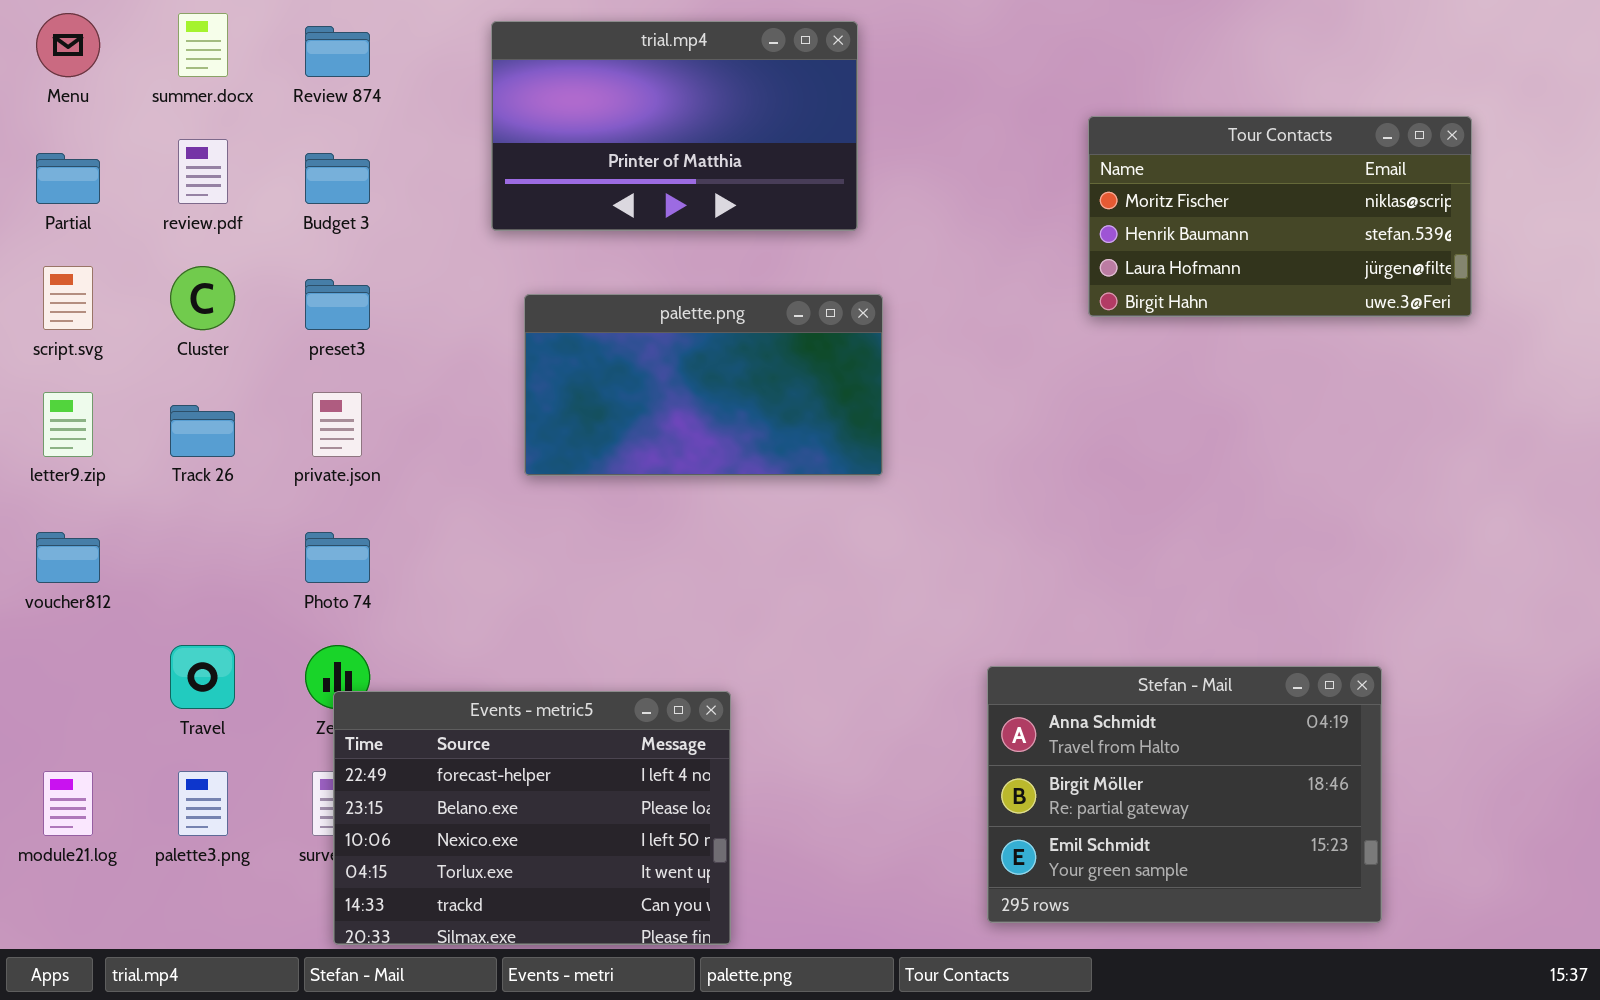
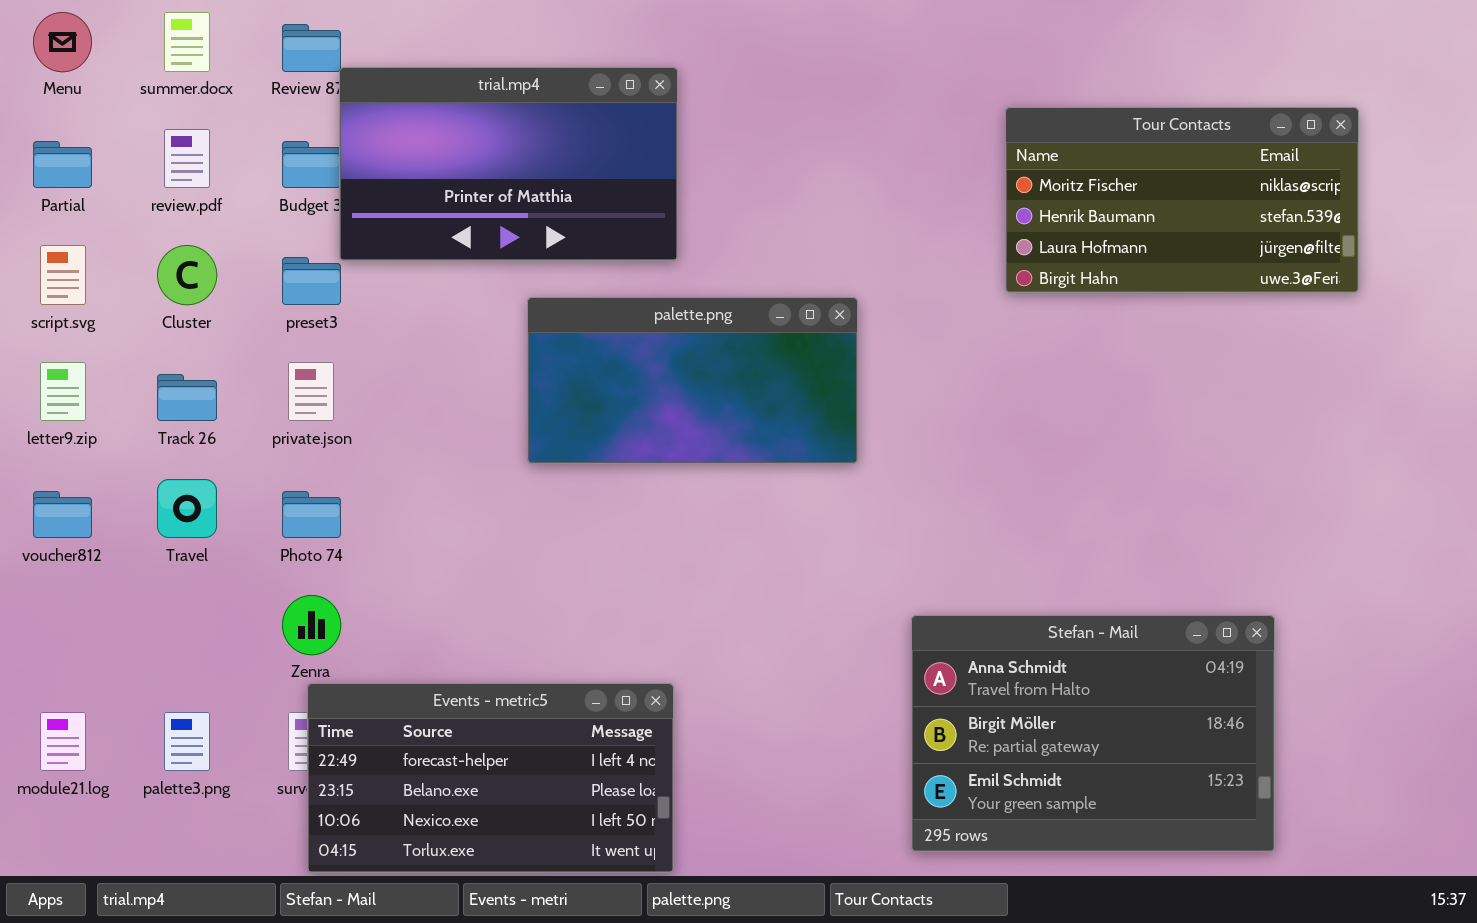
trial.mp4: [491,21,858,231] -> [339,67,678,261], moved
palette.png: [524,294,883,476] -> [527,297,858,464], moved
Travel: [170,645,235,709] -> [157,479,217,538], moved
Events - metric5: [333,691,731,945] -> [307,683,674,873], resized

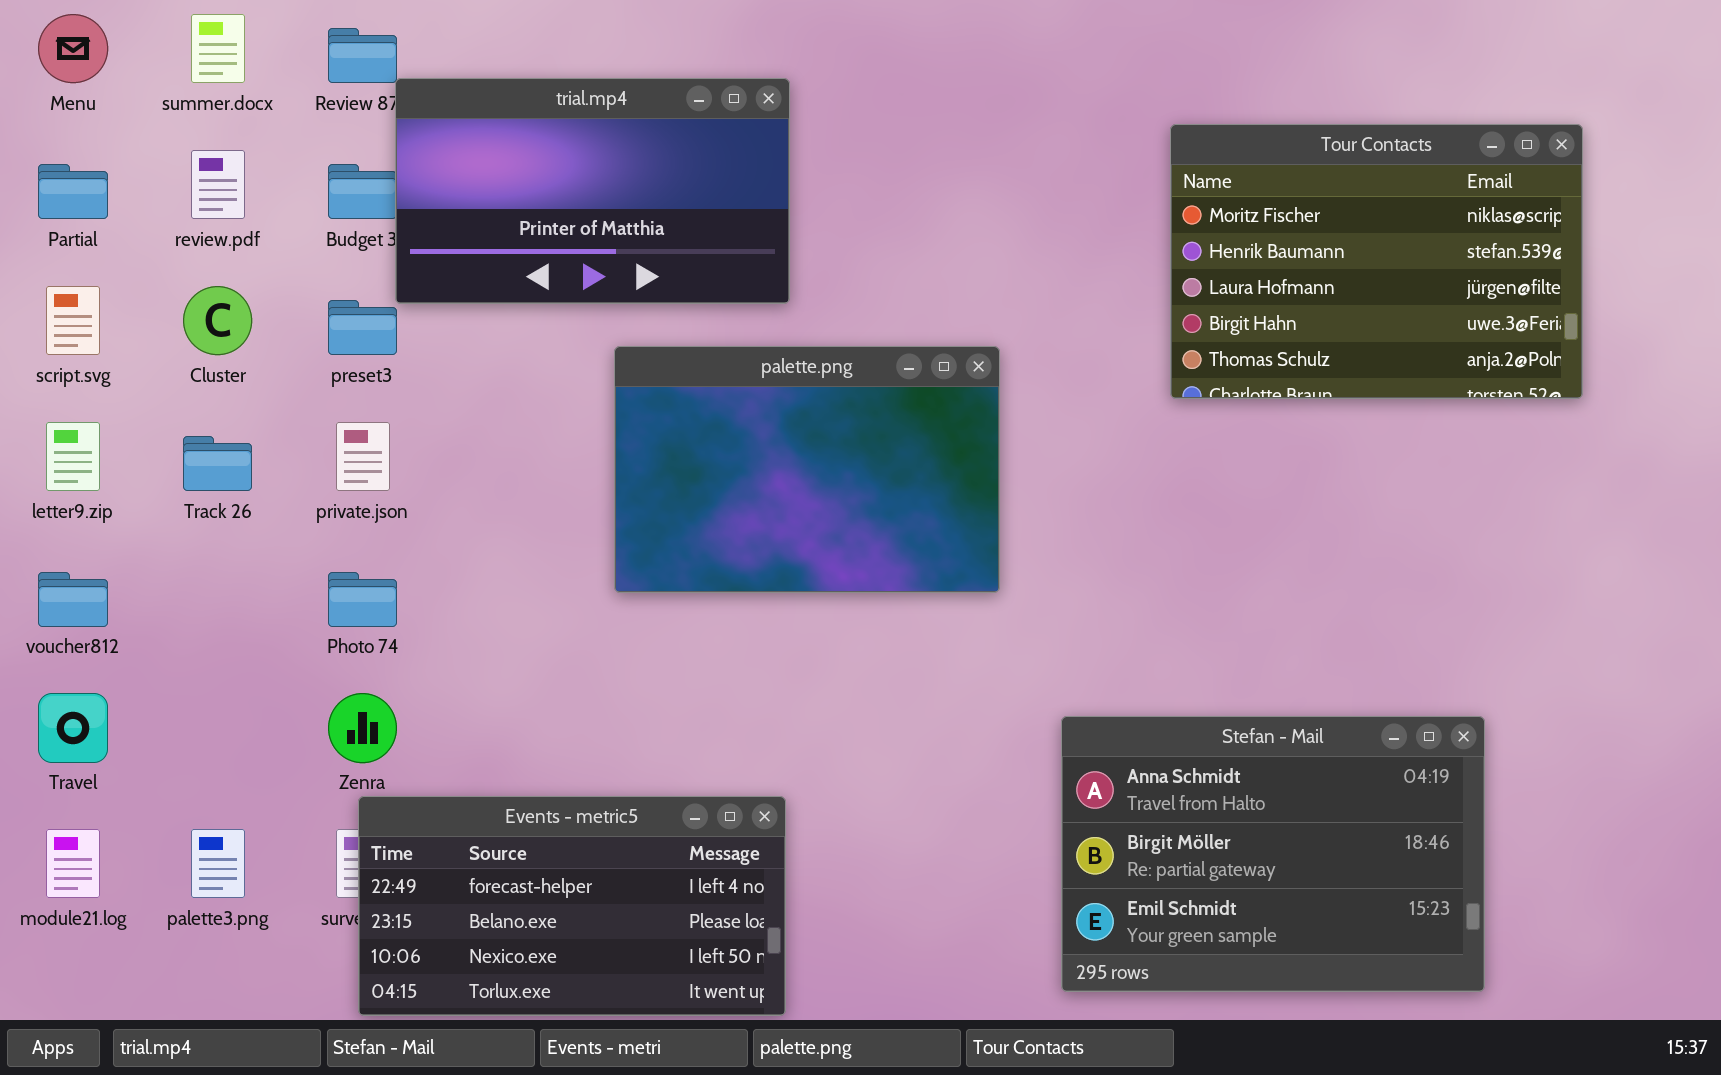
Tour Contacts: [1005,107,1359,293] -> [1170,124,1583,399], resized
palette.png: [527,297,858,464] -> [614,346,1000,593], resized
Travel: [157,479,217,538] -> [38,693,108,763], moved

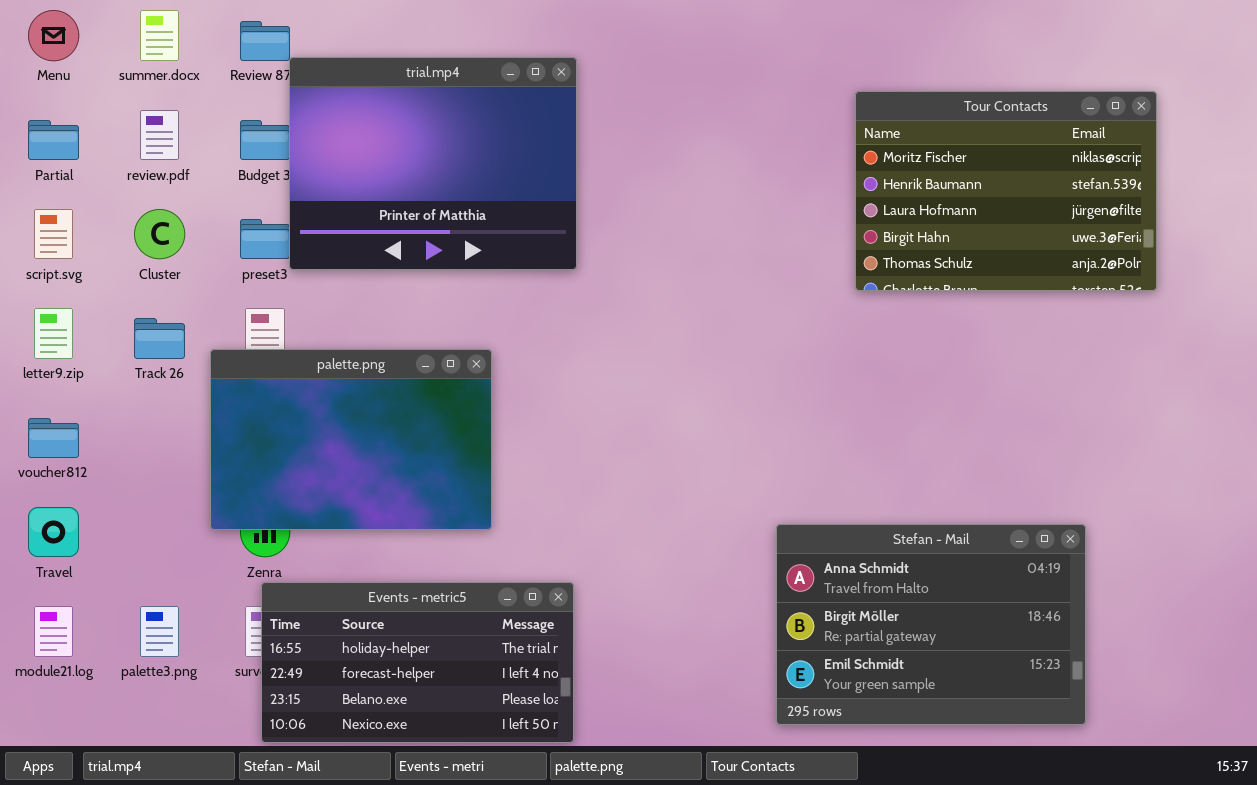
trial.mp4: [395,78,790,304] -> [289,57,577,270], resized
palette.png: [614,346,1000,593] -> [210,349,492,530], moved
Events - metric5: [358,796,786,1016] -> [261,582,574,743], scrolled up 1 row

